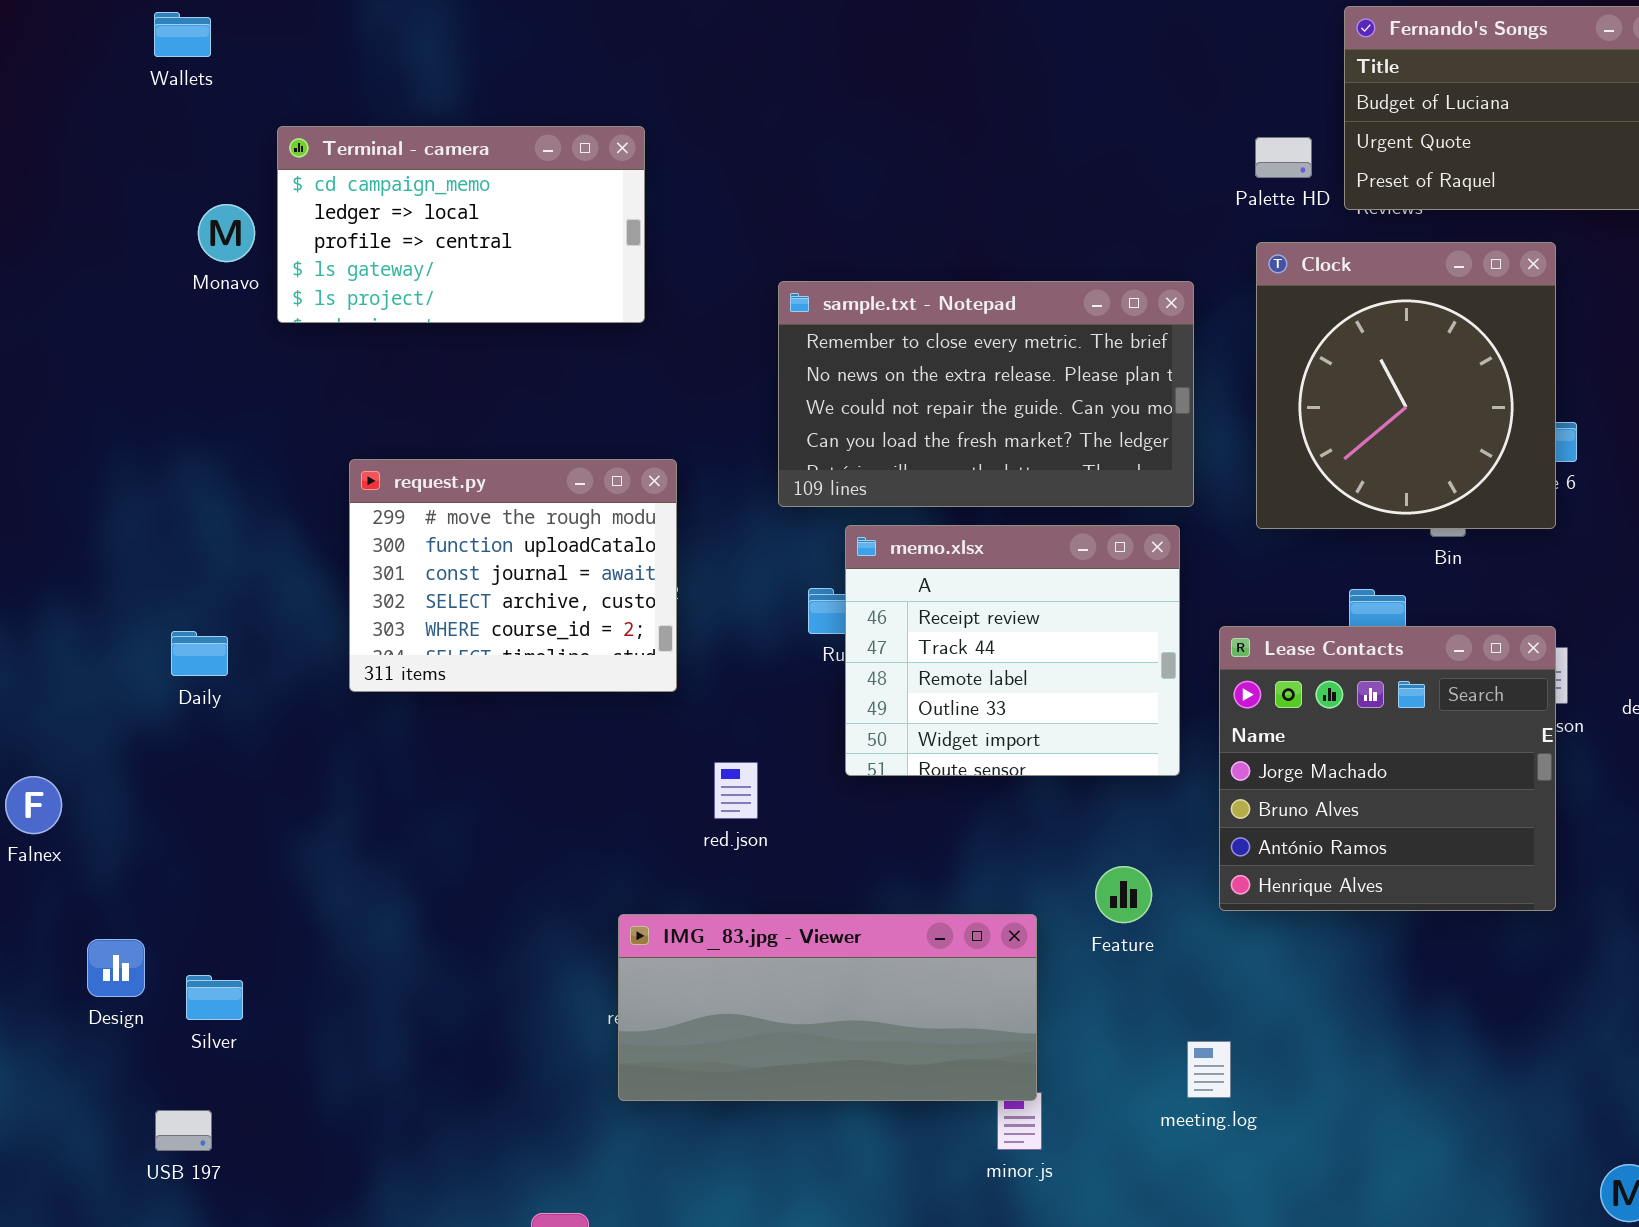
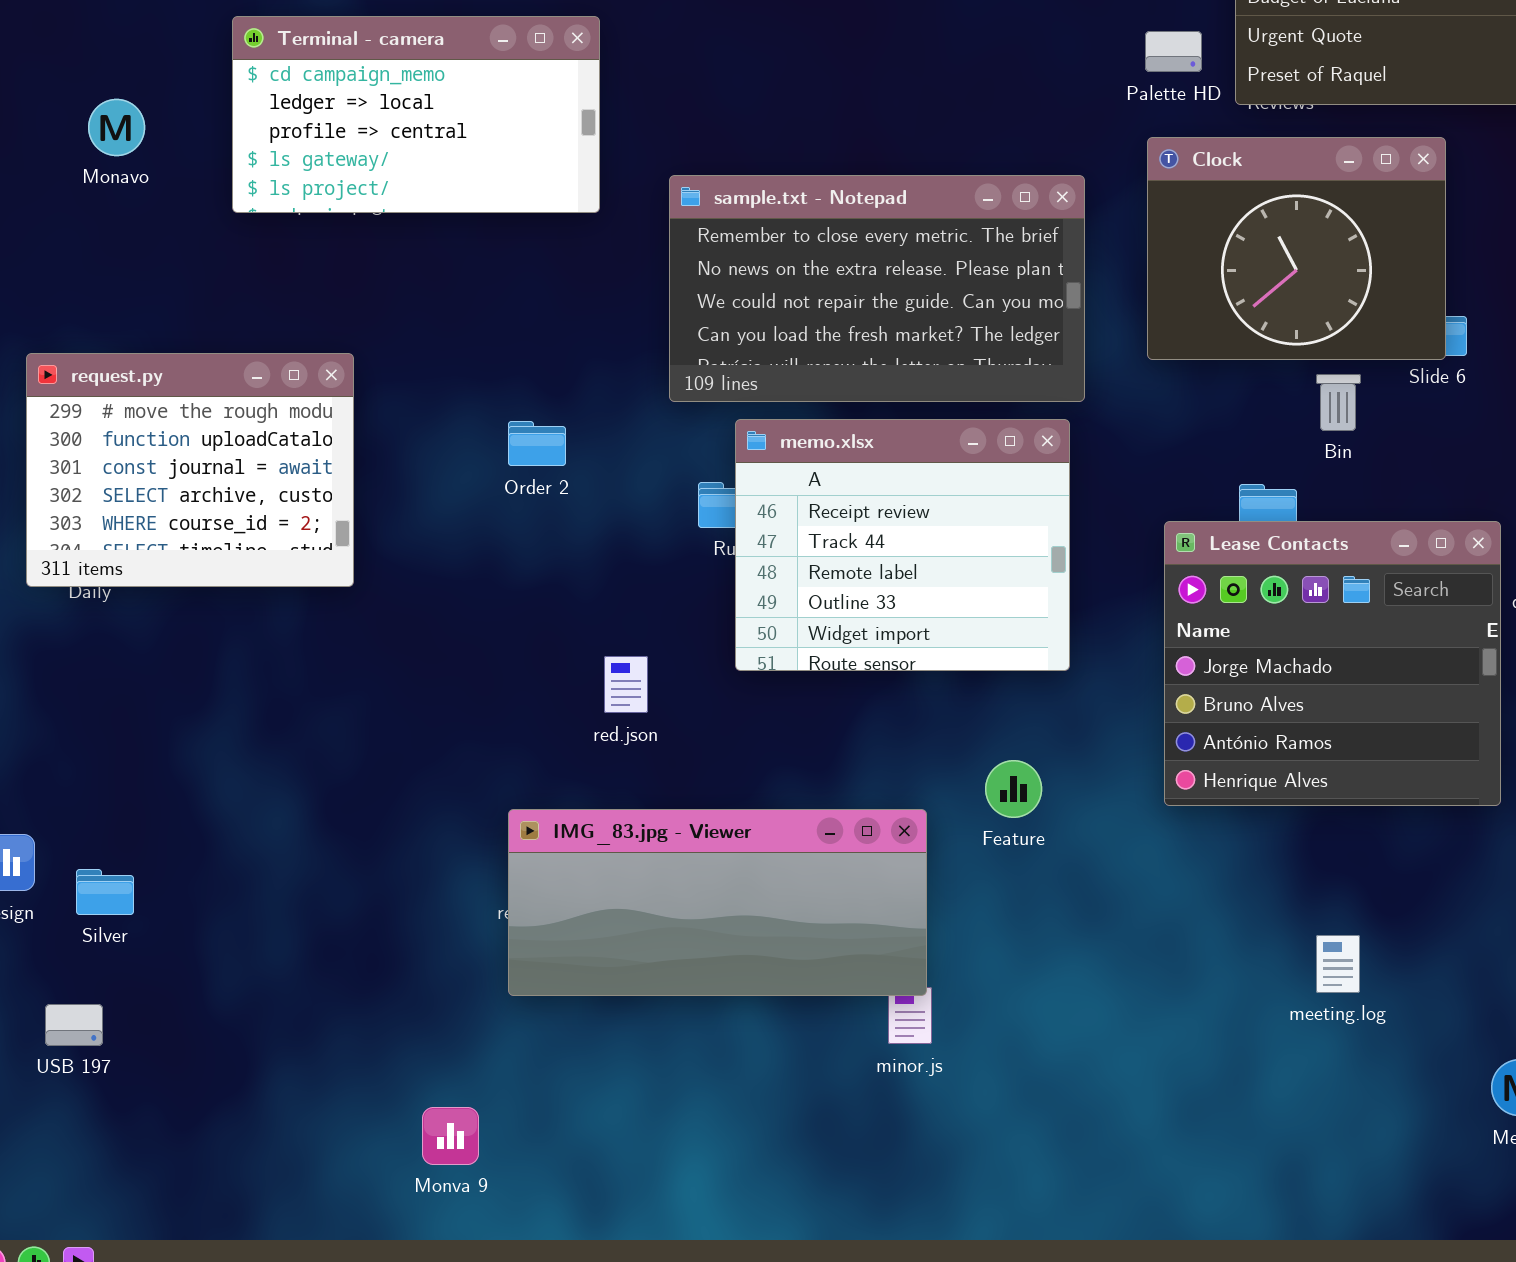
Terminal - camera: [277,126,645,323] -> [232,16,600,213], moved
Clock: [1256,242,1556,529] -> [1147,137,1446,360], resized
request.py: [349,459,677,692] -> [26,353,354,587], moved
Lease Contacts: [1219,626,1556,911] -> [1164,521,1501,806], moved
meeting.log: [1187,1041,1231,1098] -> [1316,935,1360,993], moved

